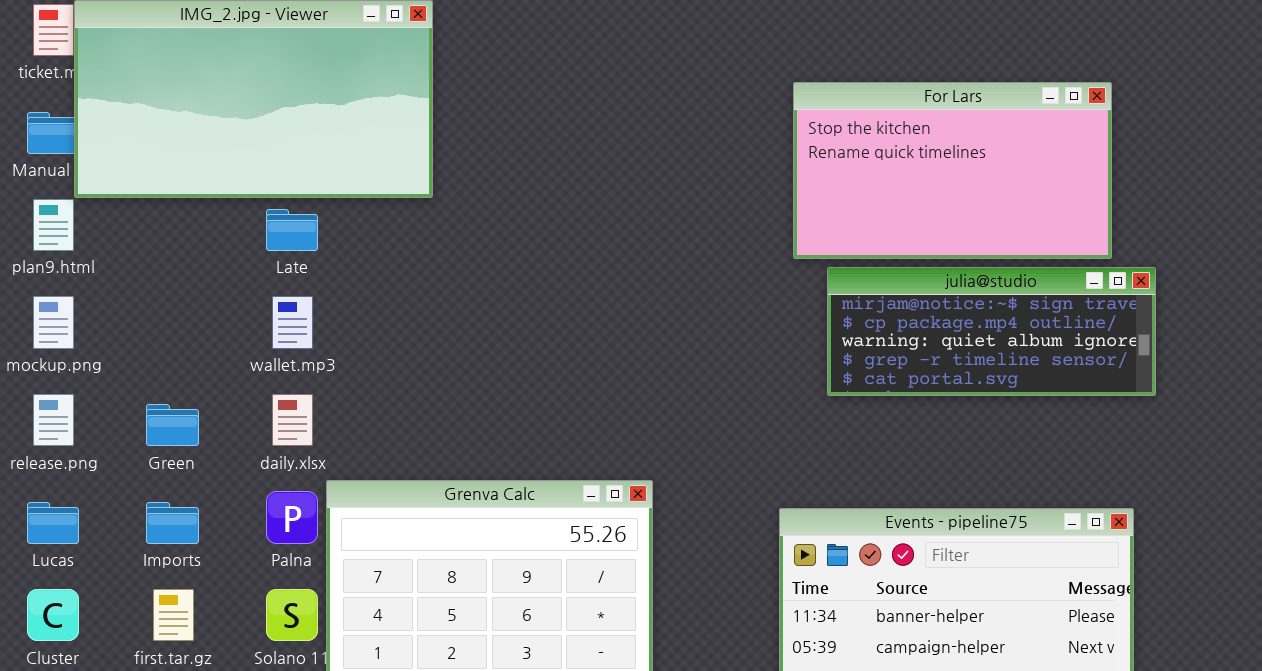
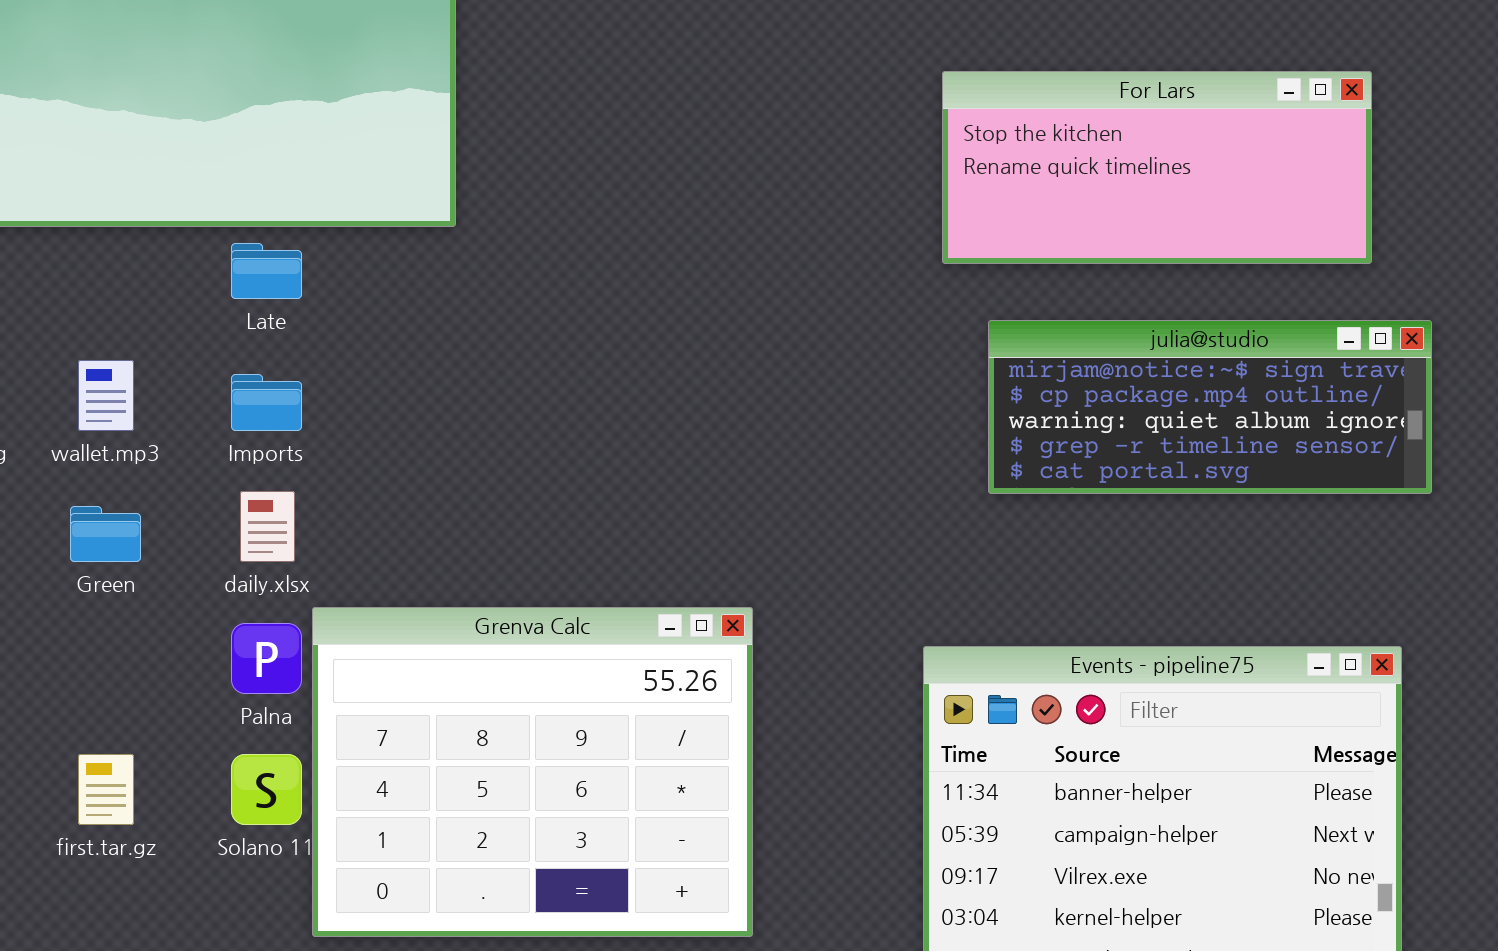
For Lars: [793,82,1112,259] -> [942,71,1372,264], resized
wallet.mp3: [272,296,313,349] -> [78,360,134,431], moved
Imports: [146,502,199,544] -> [231,374,302,431], moved

